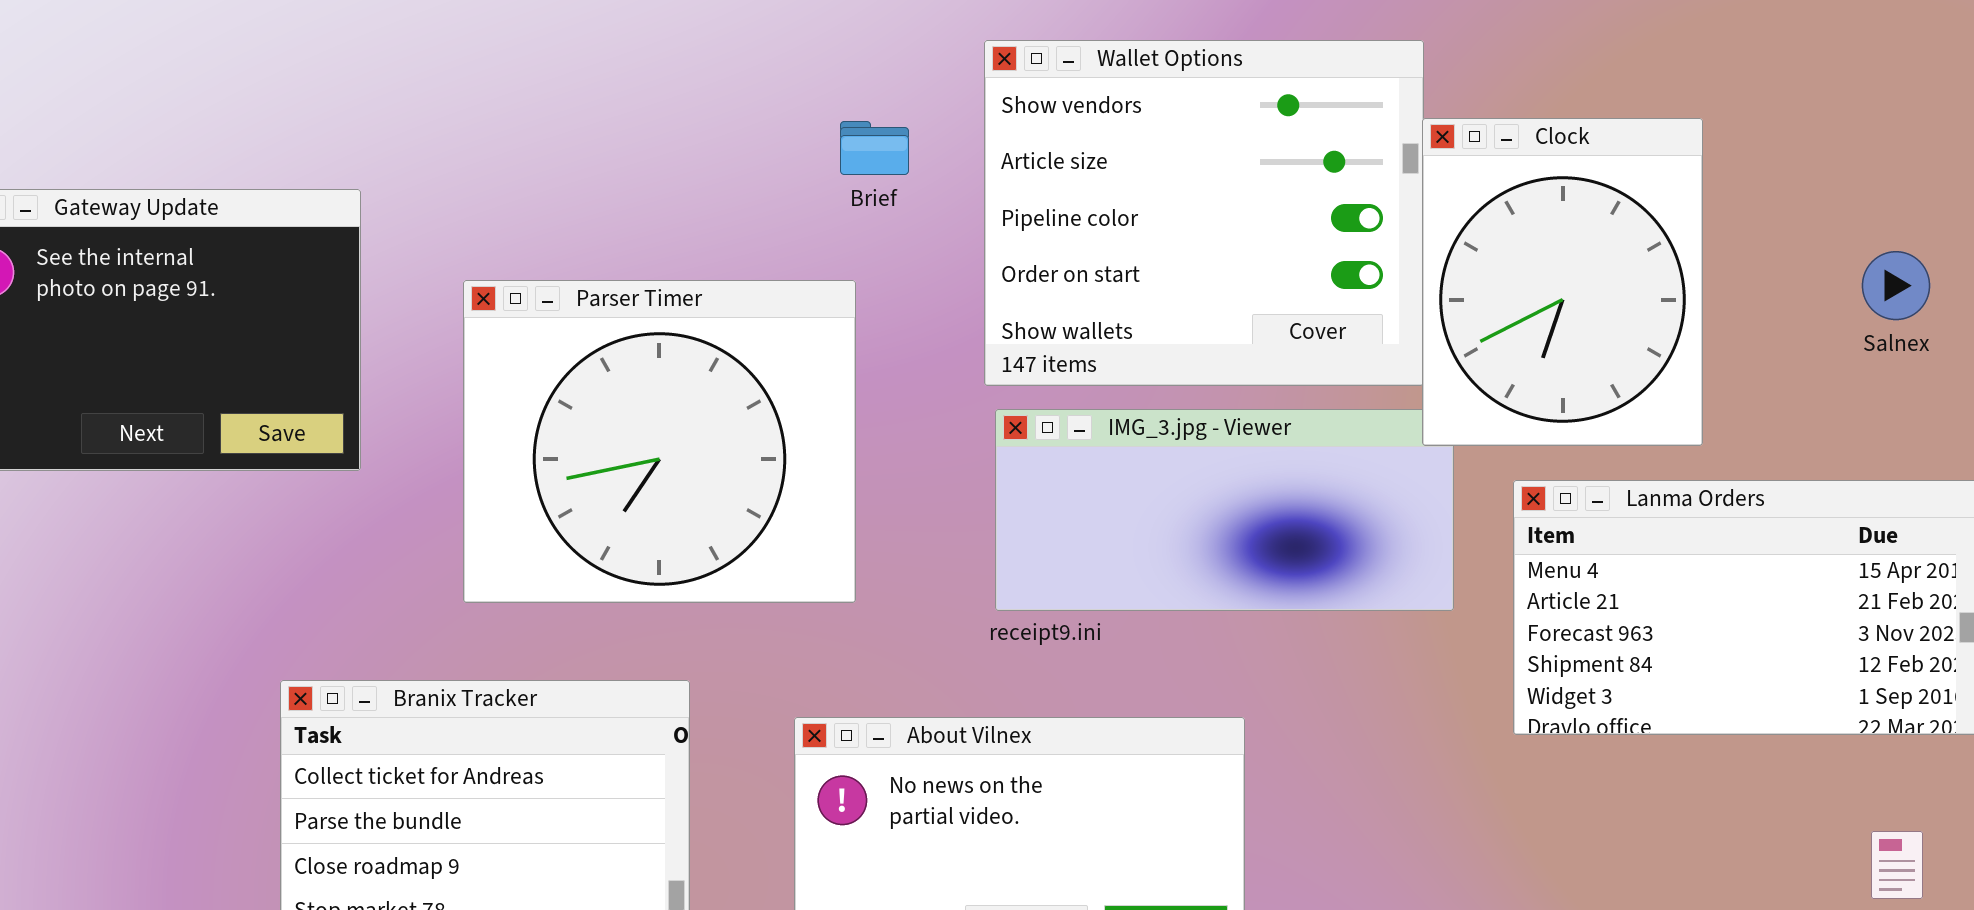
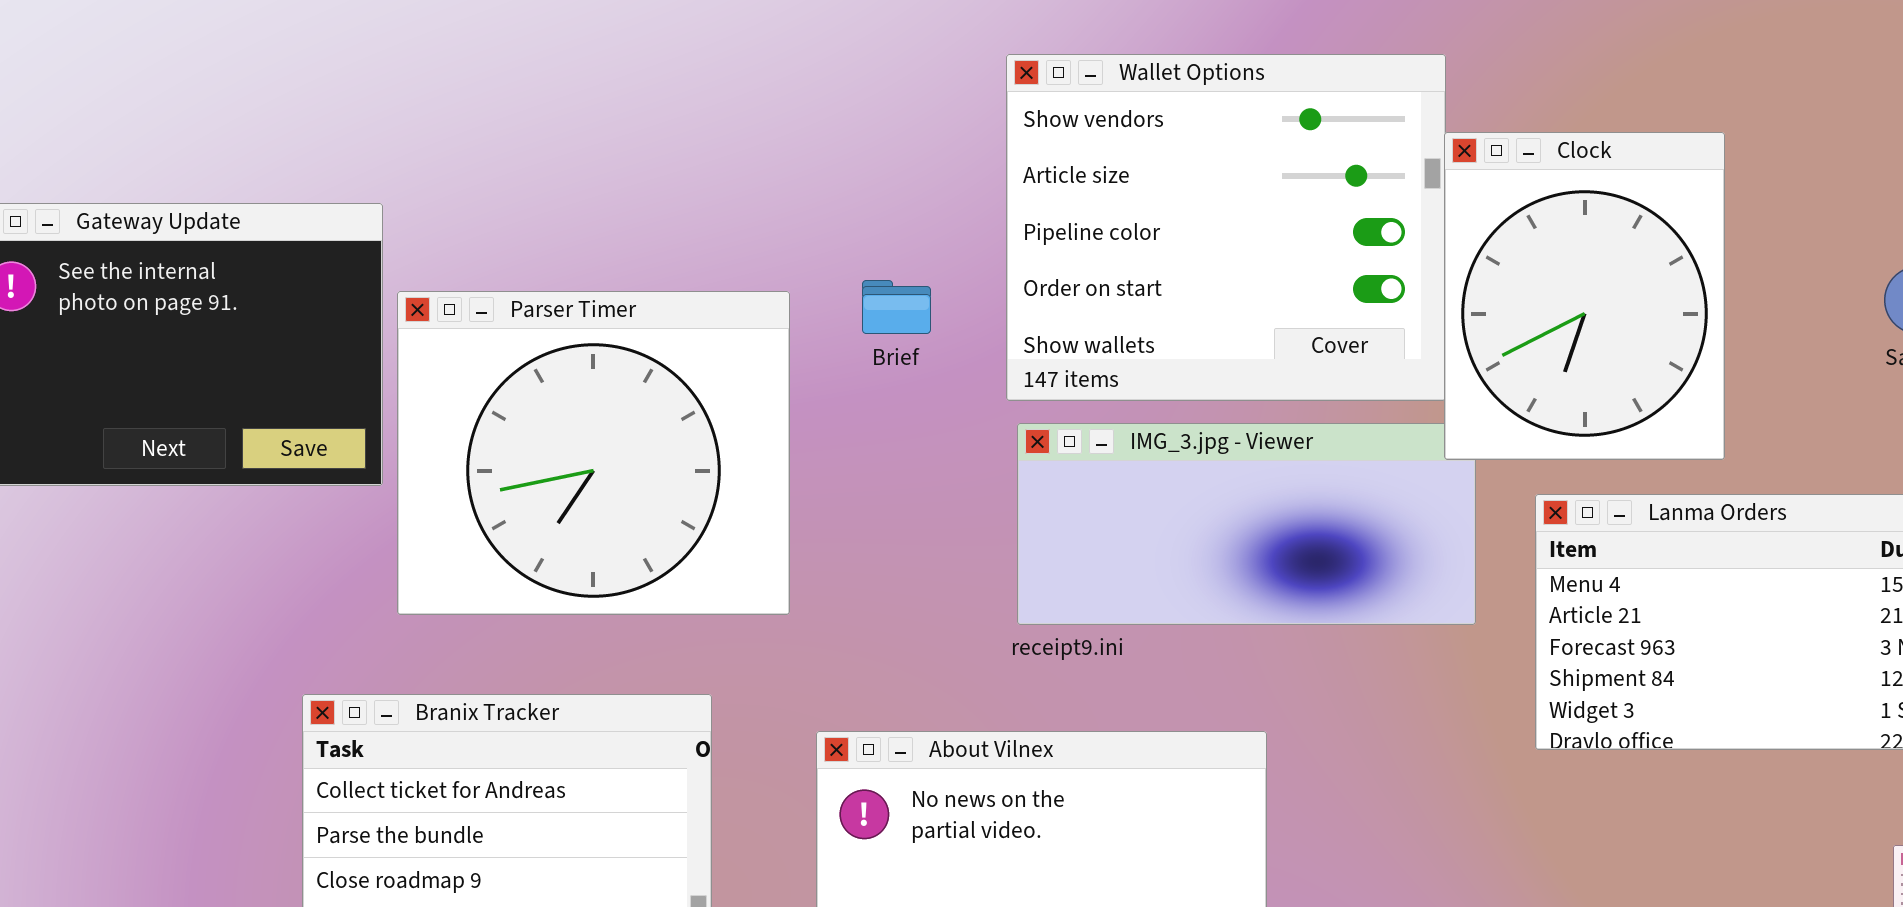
Brief: [840,121,909,175] -> [862,280,931,334], moved
Parser Timer: [463,280,856,603] -> [397,291,790,615], moved

